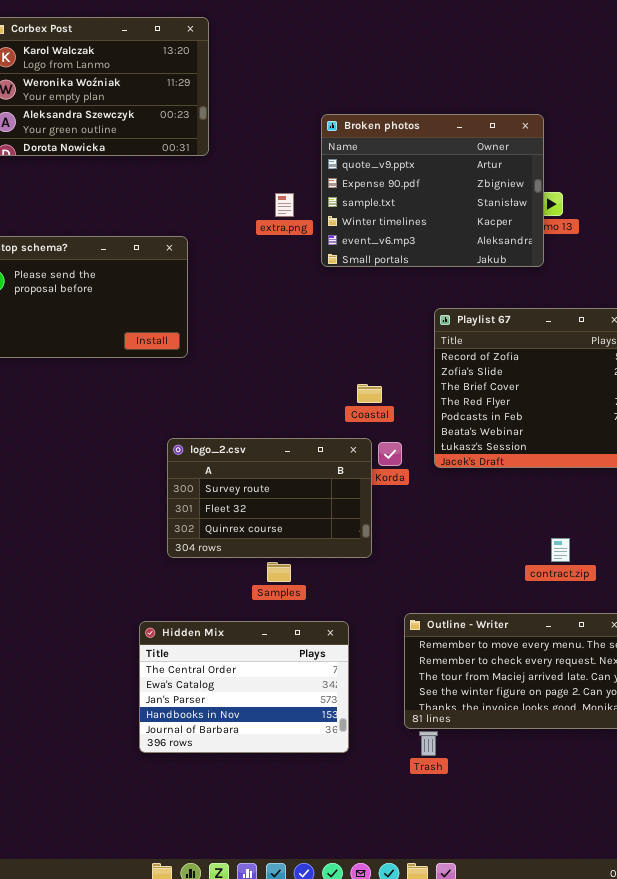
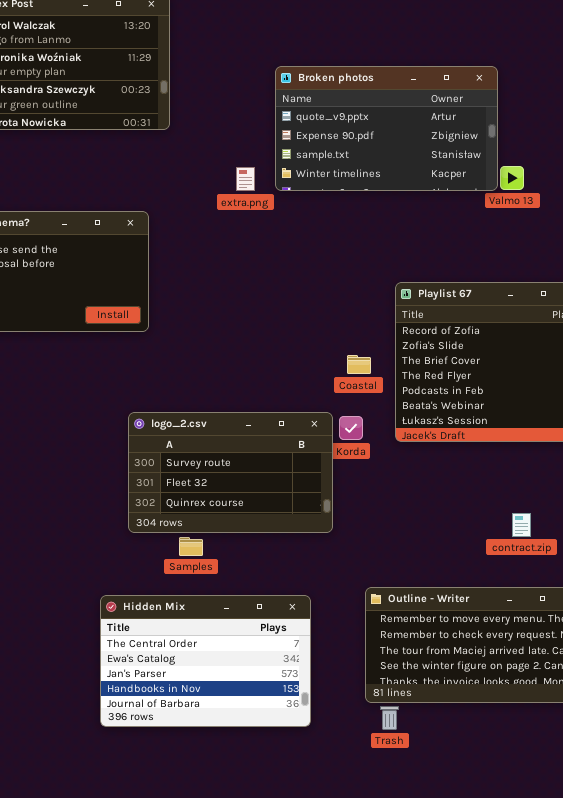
Broken photos: [321,114,544,267] -> [275,66,498,191], moved, resized
Coastal: [357,384,382,403] -> [347,355,371,374], moved
Samples: [267,562,291,582] -> [179,537,203,556], moved

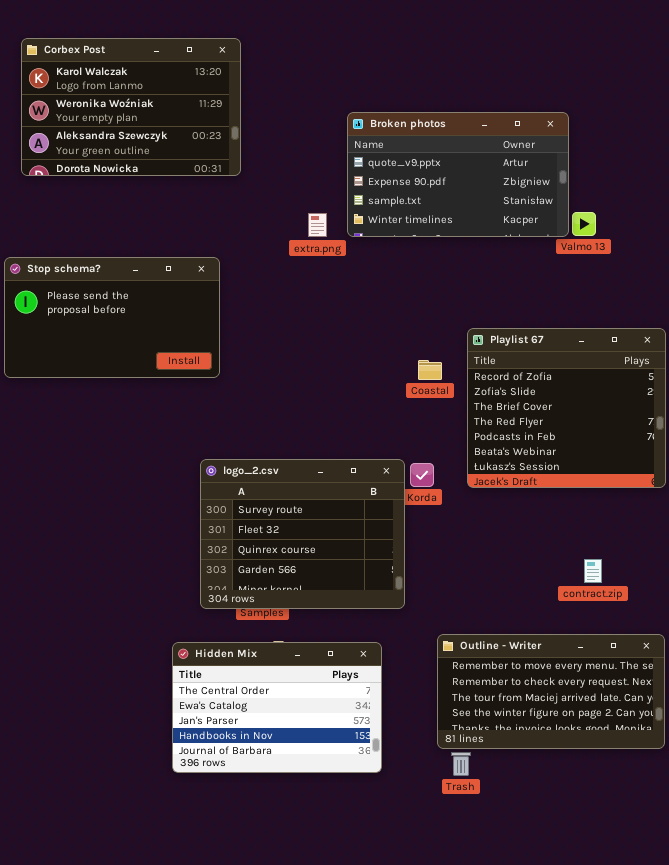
Coastal: [347,355,371,374] -> [418,360,442,380], moved
logo_2.csv: [128,412,333,533] -> [200,459,405,609], resized

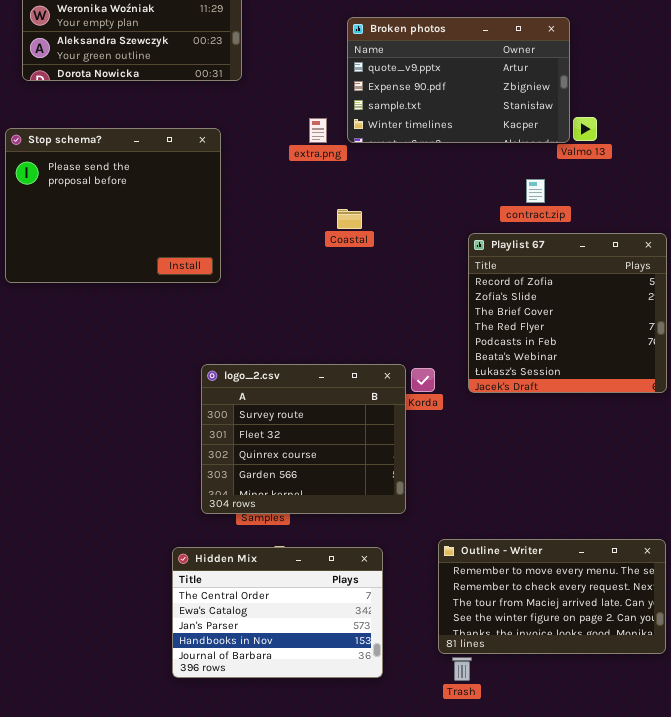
Stop schema?: [4,257,220,378] -> [5,128,221,283], resized
Coastal: [418,360,442,380] -> [337,209,362,229], moved
contract.zip: [584,559,602,583] -> [526,179,545,203], moved

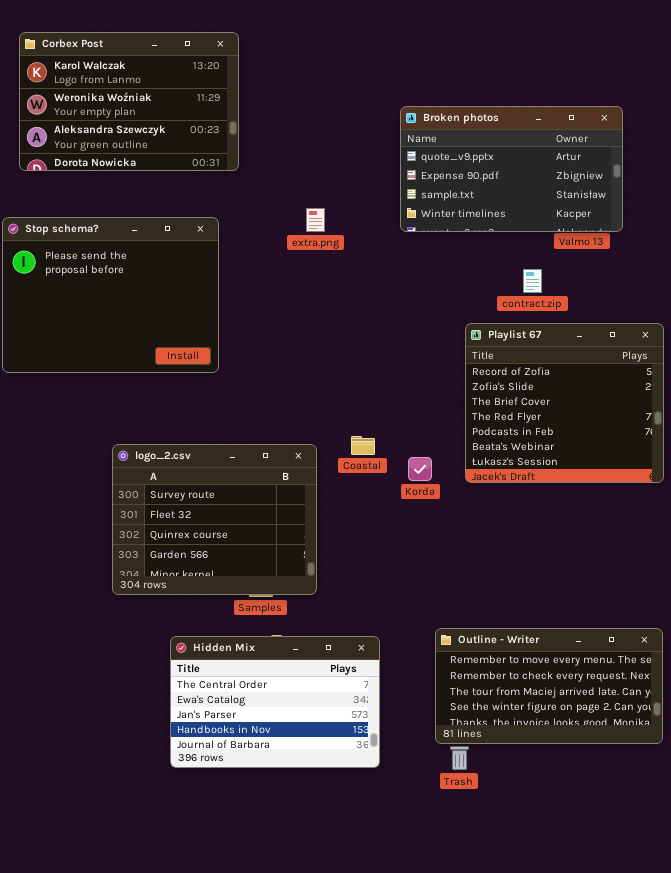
Broken photos: [347,17,570,143] -> [400,106,623,232], moved
Coastal: [337,209,362,229] -> [351,436,375,455], moved
logo_2.csv: [201,364,406,514] -> [112,444,317,595], moved

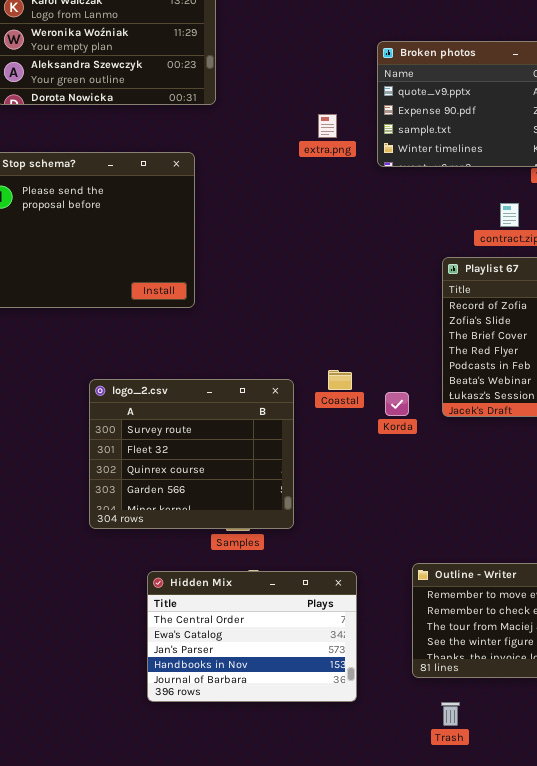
extra.png: [306,208,325,232] -> [318,114,337,138], moved
Trash: [450,746,469,770] -> [441,702,460,726], moved

